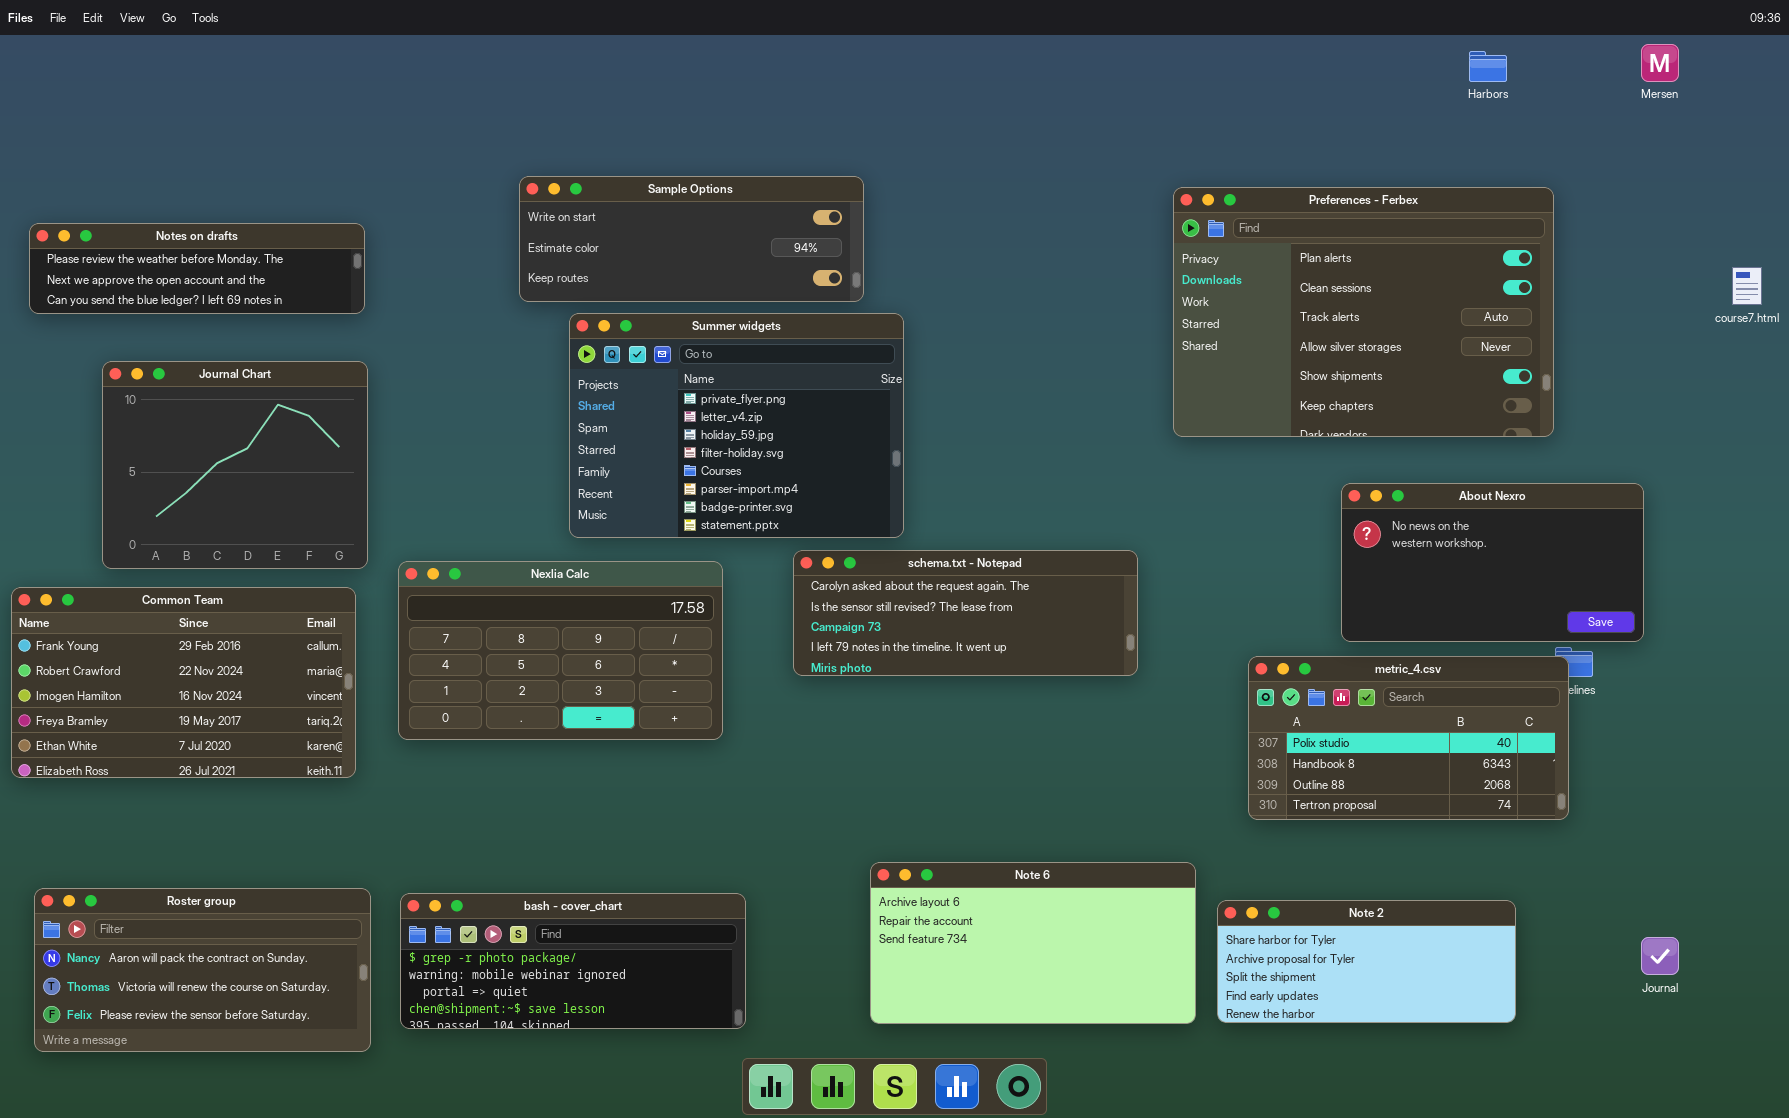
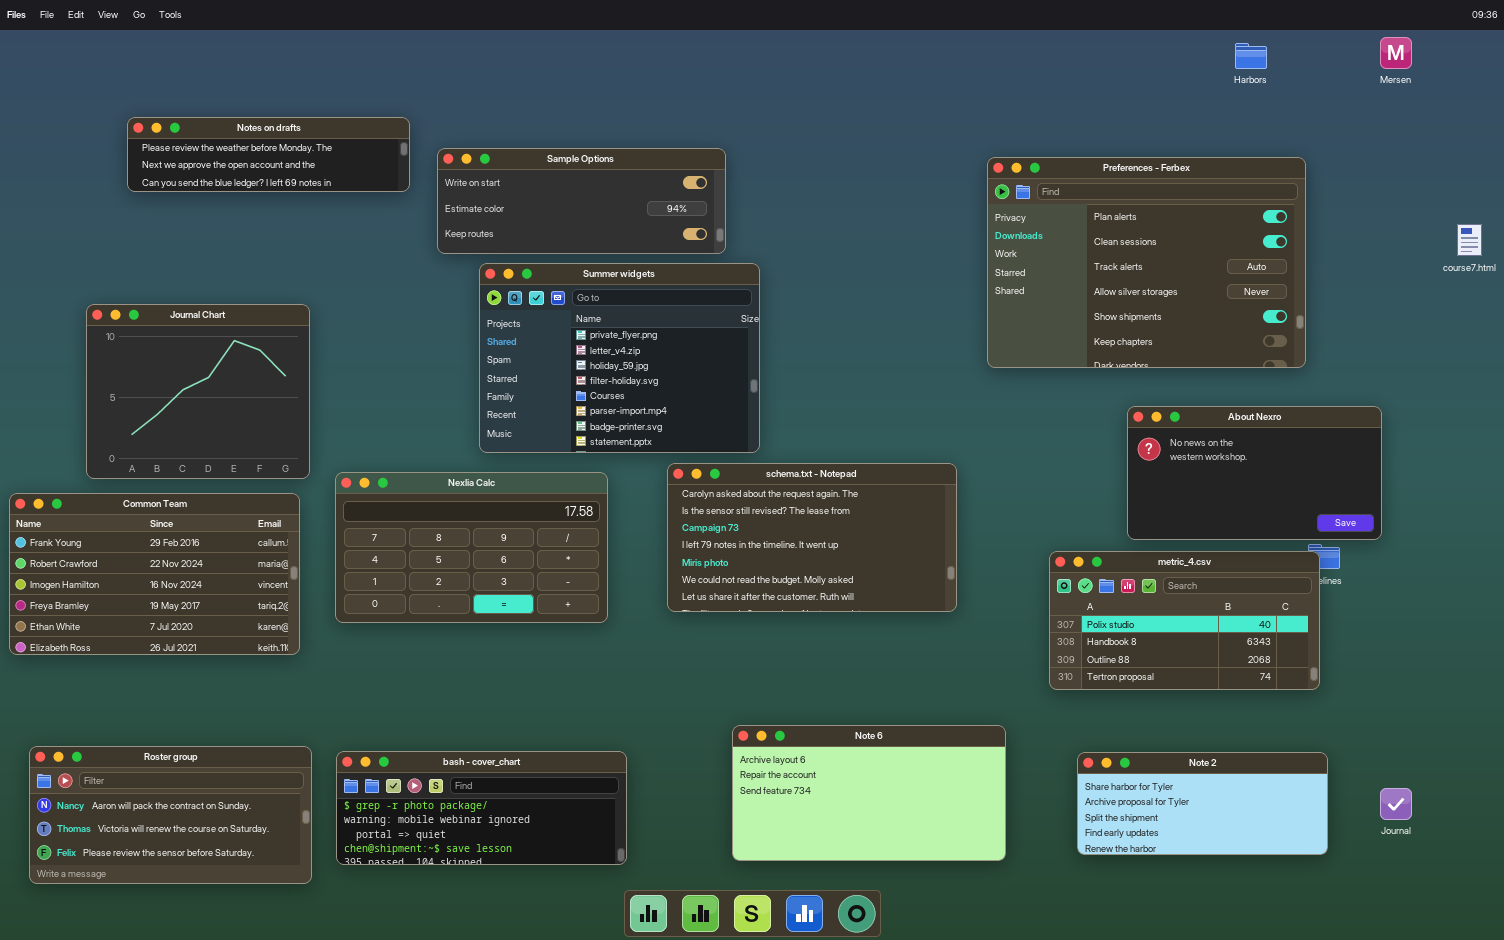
Notes on drafts: [29,223,365,314] -> [127,117,410,192], moved
schema.txt - Notepad: [793,550,1138,676] -> [667,463,957,612], resized
Note 2: [1217,900,1516,1023] -> [1077,752,1328,855], moved

